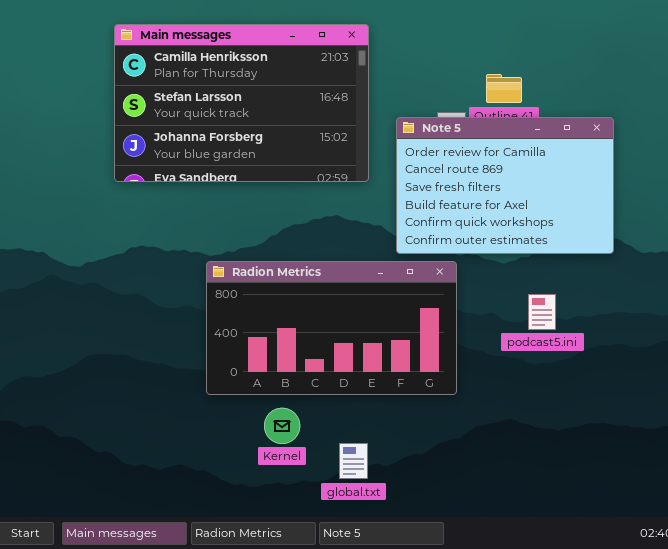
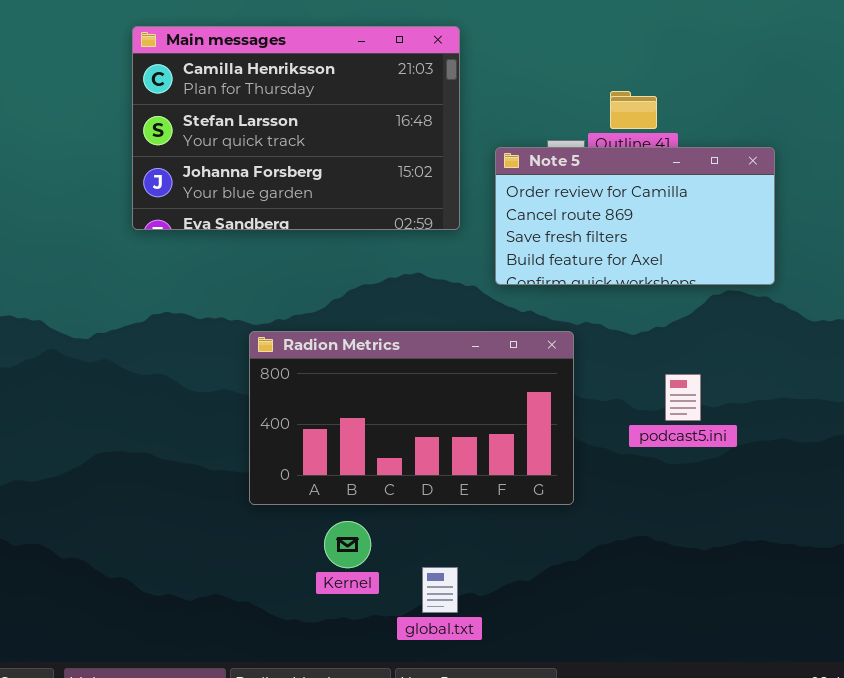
Note 5: [396,117,614,254] -> [495,147,775,285], resized

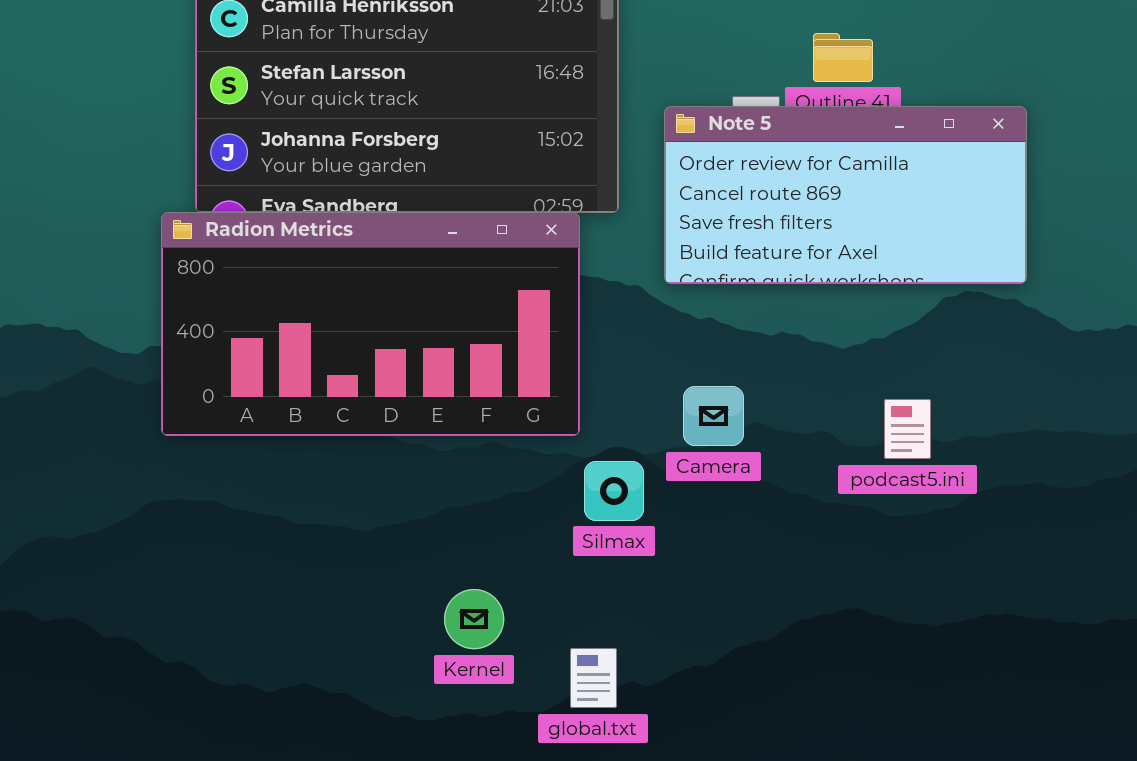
Radion Metrics: [249,331,574,505] -> [161,212,580,436], moved

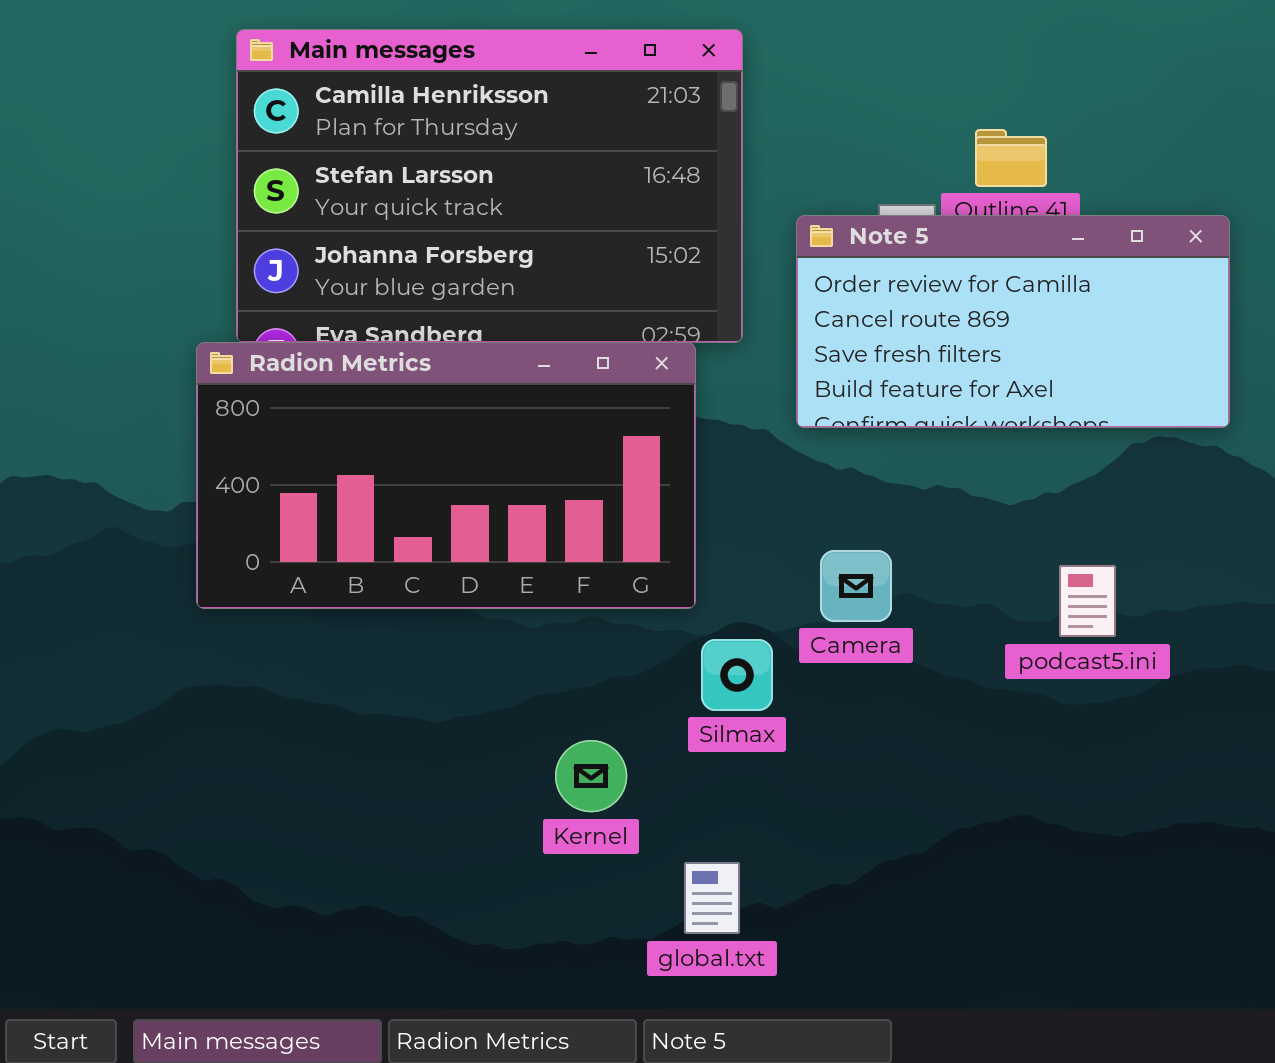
Kernel: [444,589,504,649] -> [555,740,627,812], moved

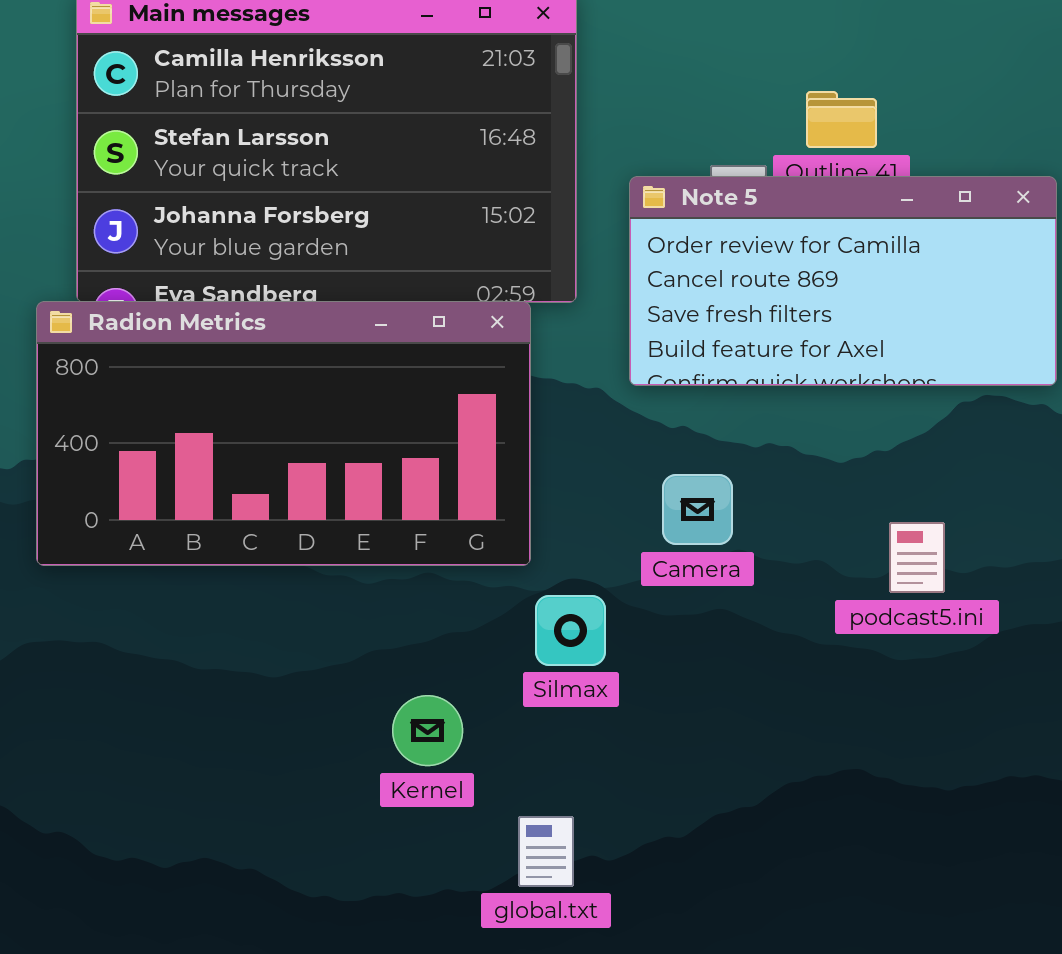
Camera: [820,550,892,622] -> [662,474,733,545], moved

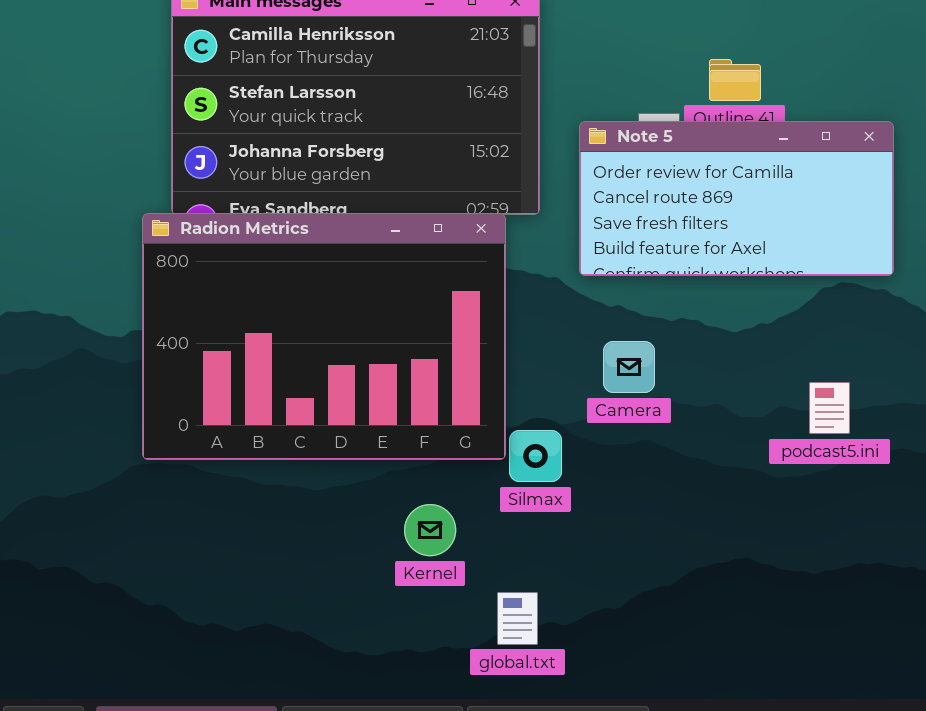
Radion Metrics: [36,301,531,566] -> [142,213,506,460], resized
podcast5.ini: [889,522,945,593] -> [809,382,850,434], moved

